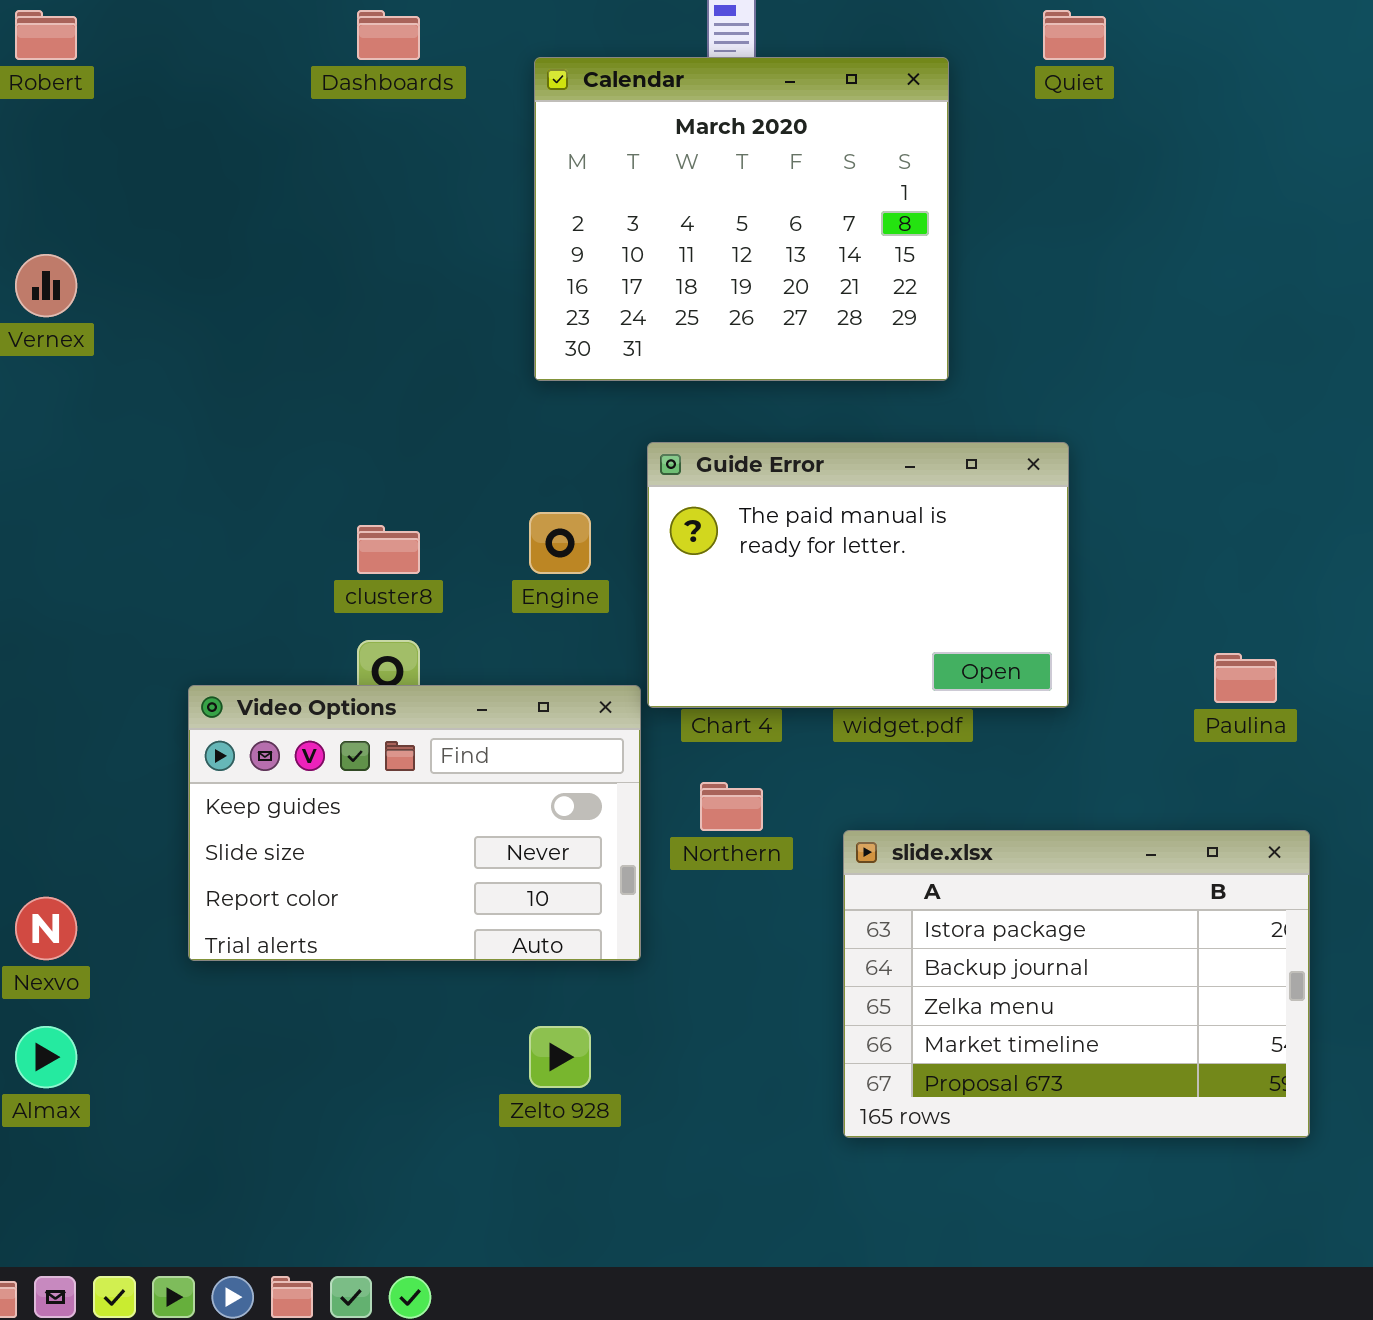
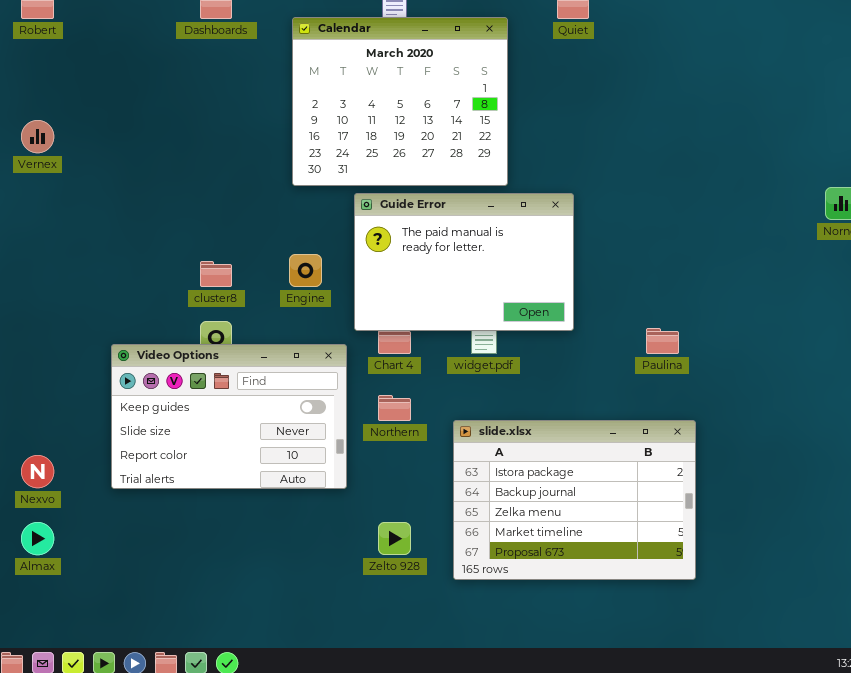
Guide Error: [647,442,1069,708] -> [354,193,574,331], moved
Zelto 928: [529,1026,591,1088] -> [378,522,411,555], moved

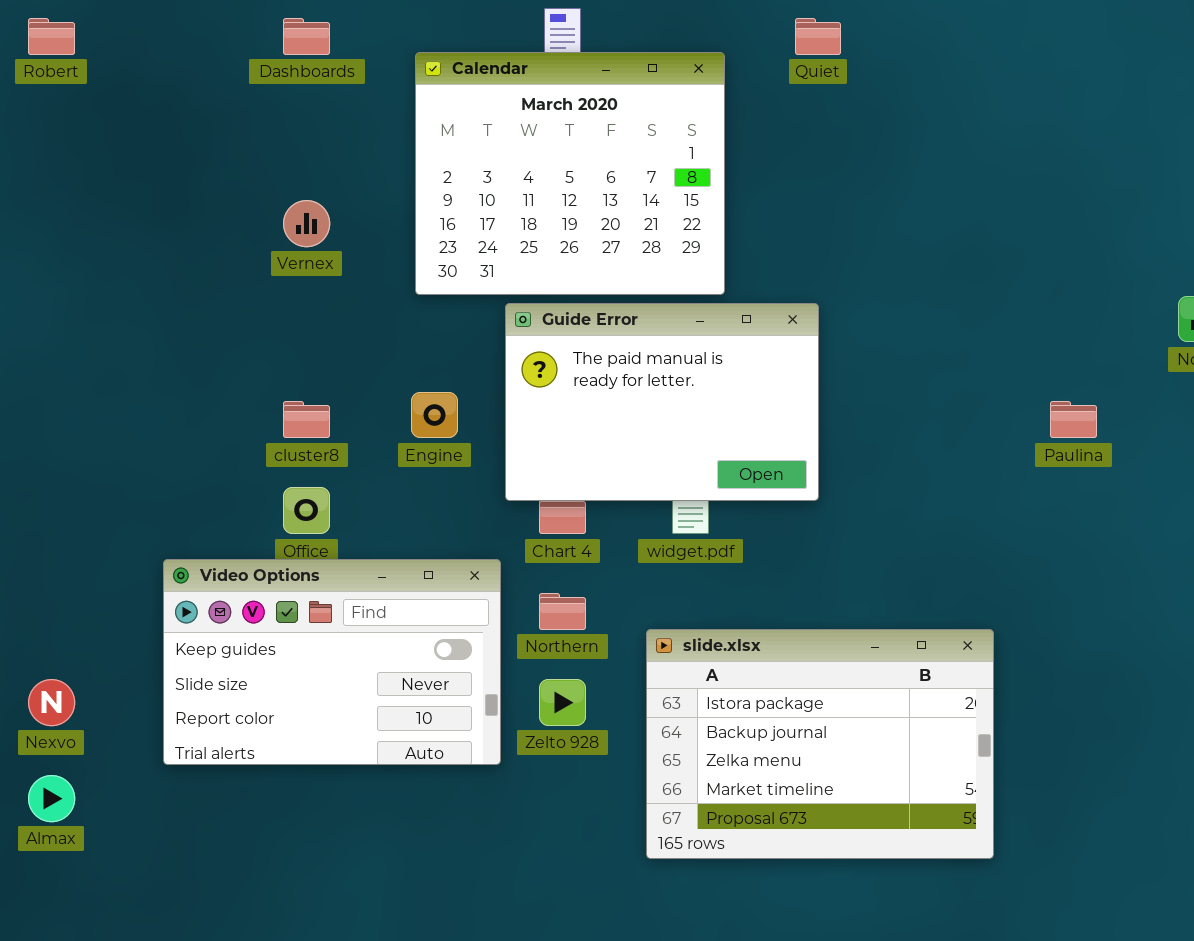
Vernex: [21,120,54,153] -> [283,200,330,247], moved
Paulina: [646,328,679,354] -> [1050,401,1097,438], moved
Video Options: [111,344,347,489] -> [163,559,501,765], moved
Zelto 928: [378,522,411,555] -> [539,679,586,726], moved

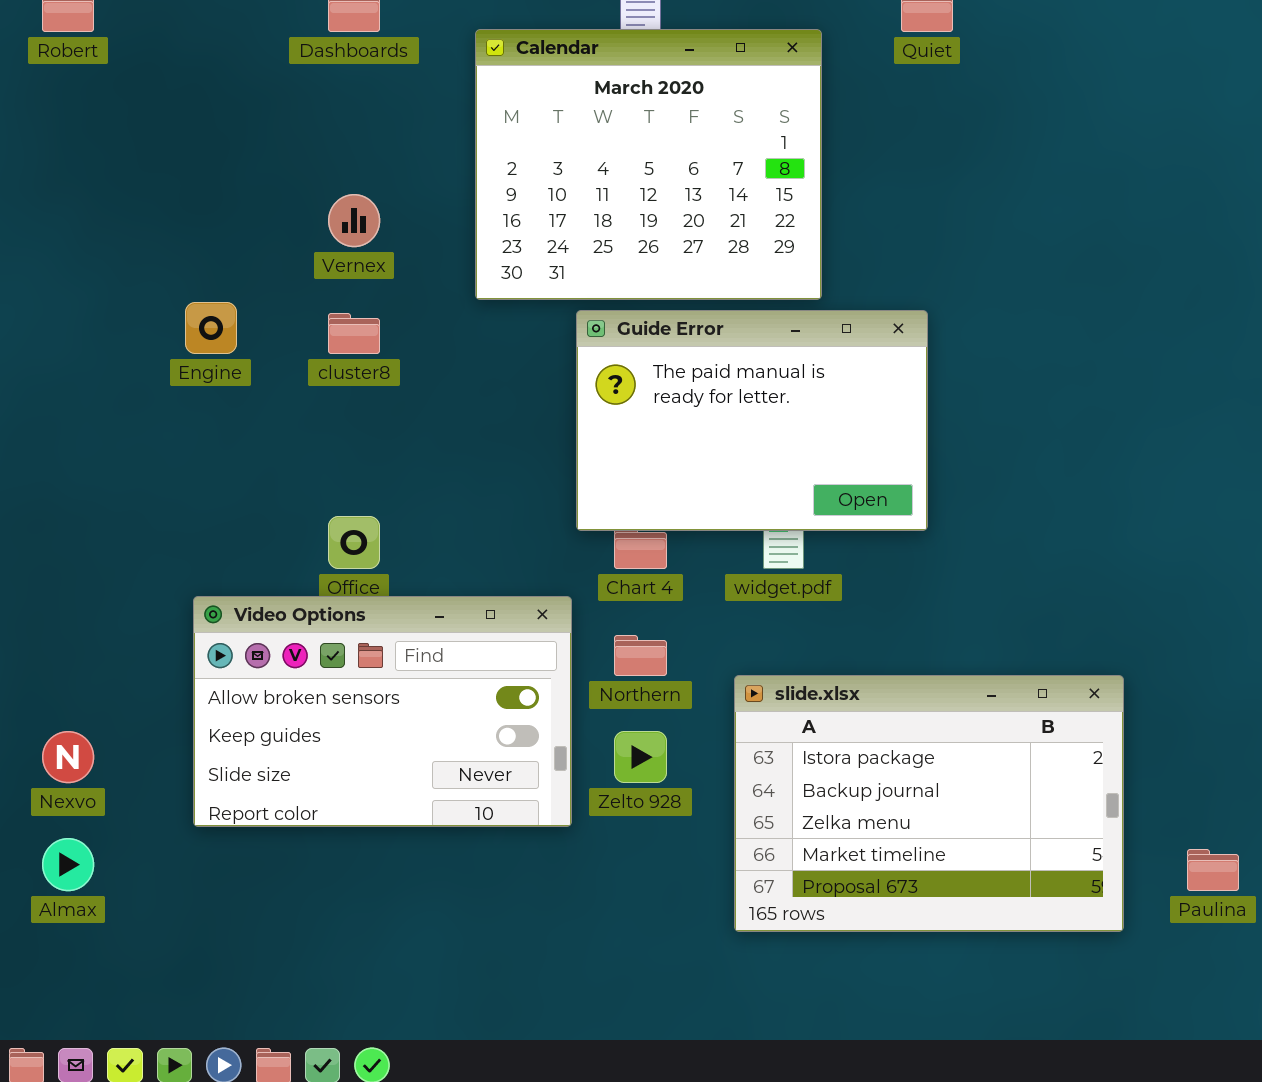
Engine: [411,392,458,438] -> [185,302,237,354], moved
cluster8: [283,401,330,438] -> [328,313,380,354], moved
Paulina: [1050,401,1097,438] -> [1187,849,1239,891], moved
Video Options: [163,559,501,765] -> [193,596,572,827], scrolled up 1 row

